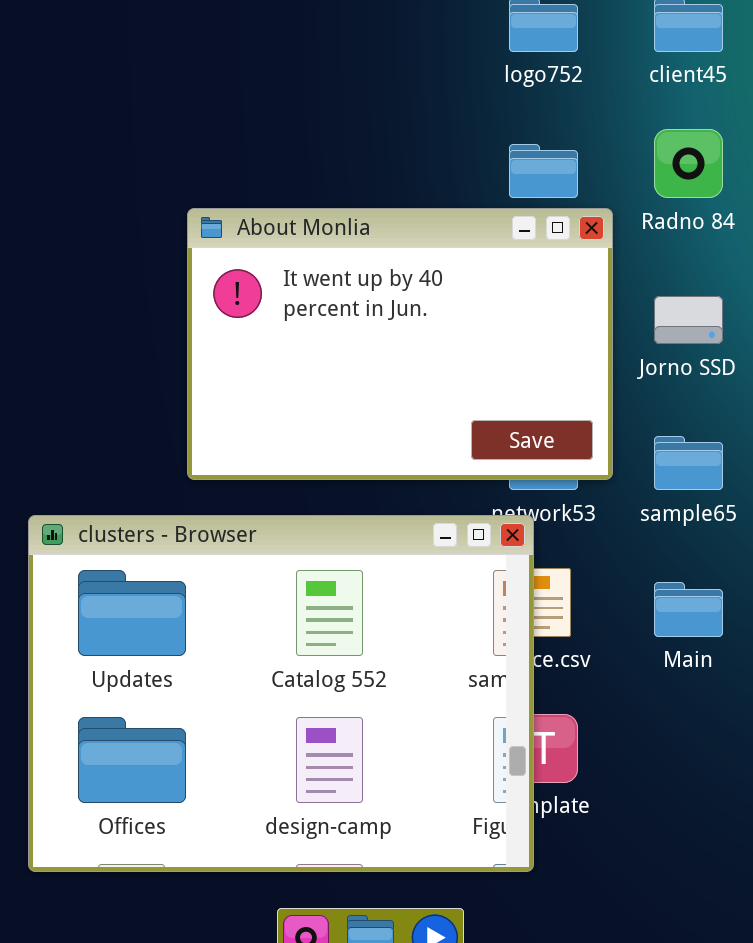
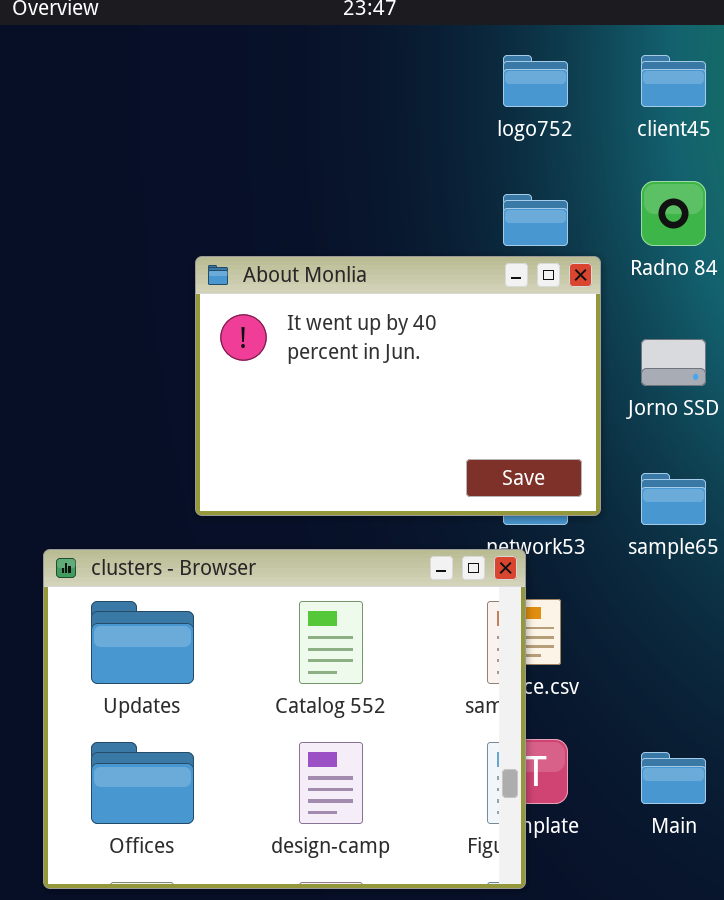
Main: [654,582,723,637] -> [641,752,706,804], moved

